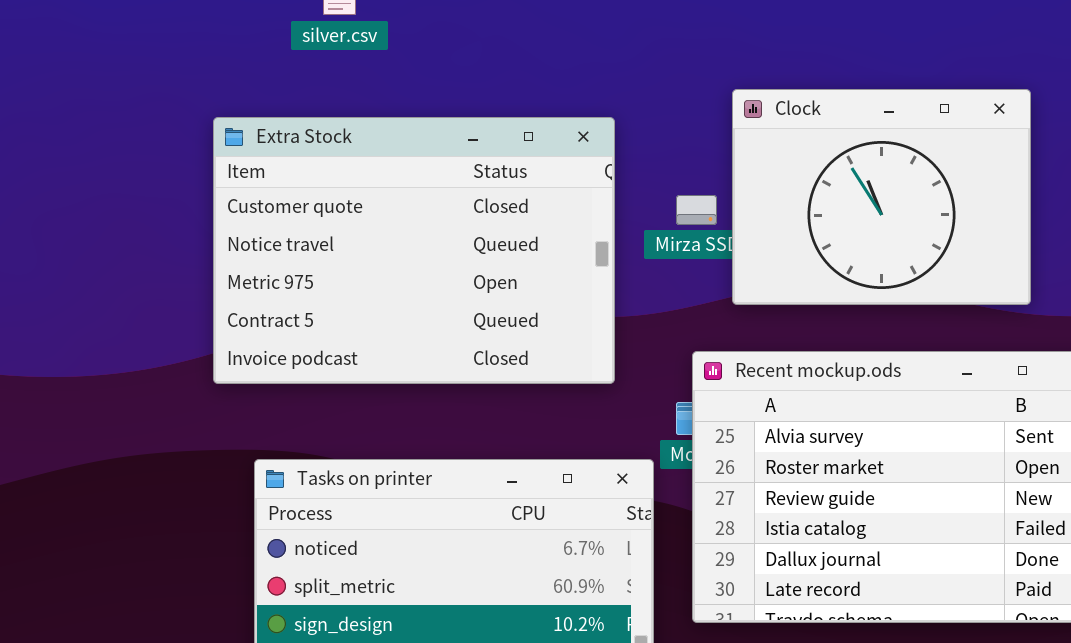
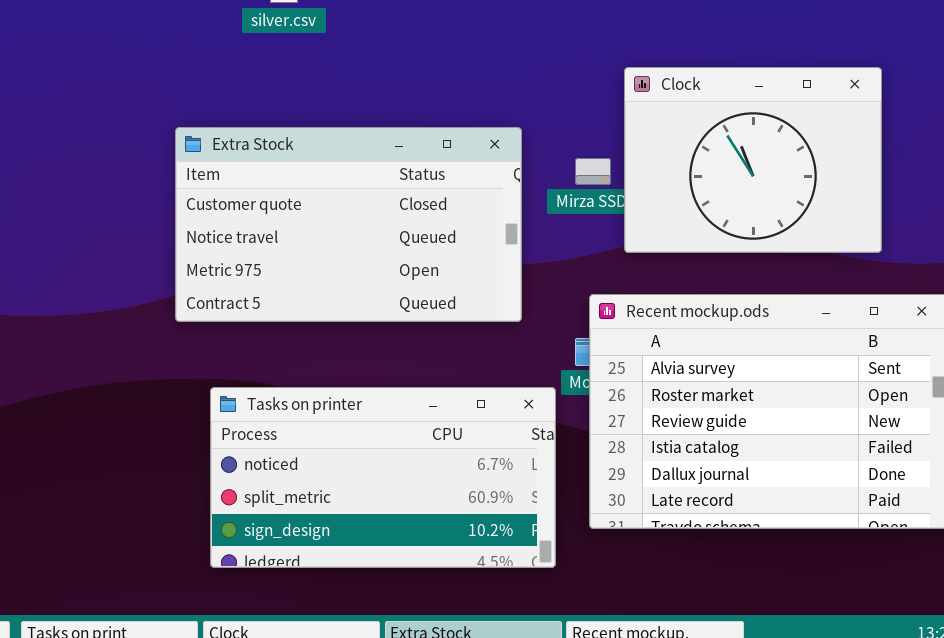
Extra Stock: [213,117,615,384] -> [175,127,522,322], resized

